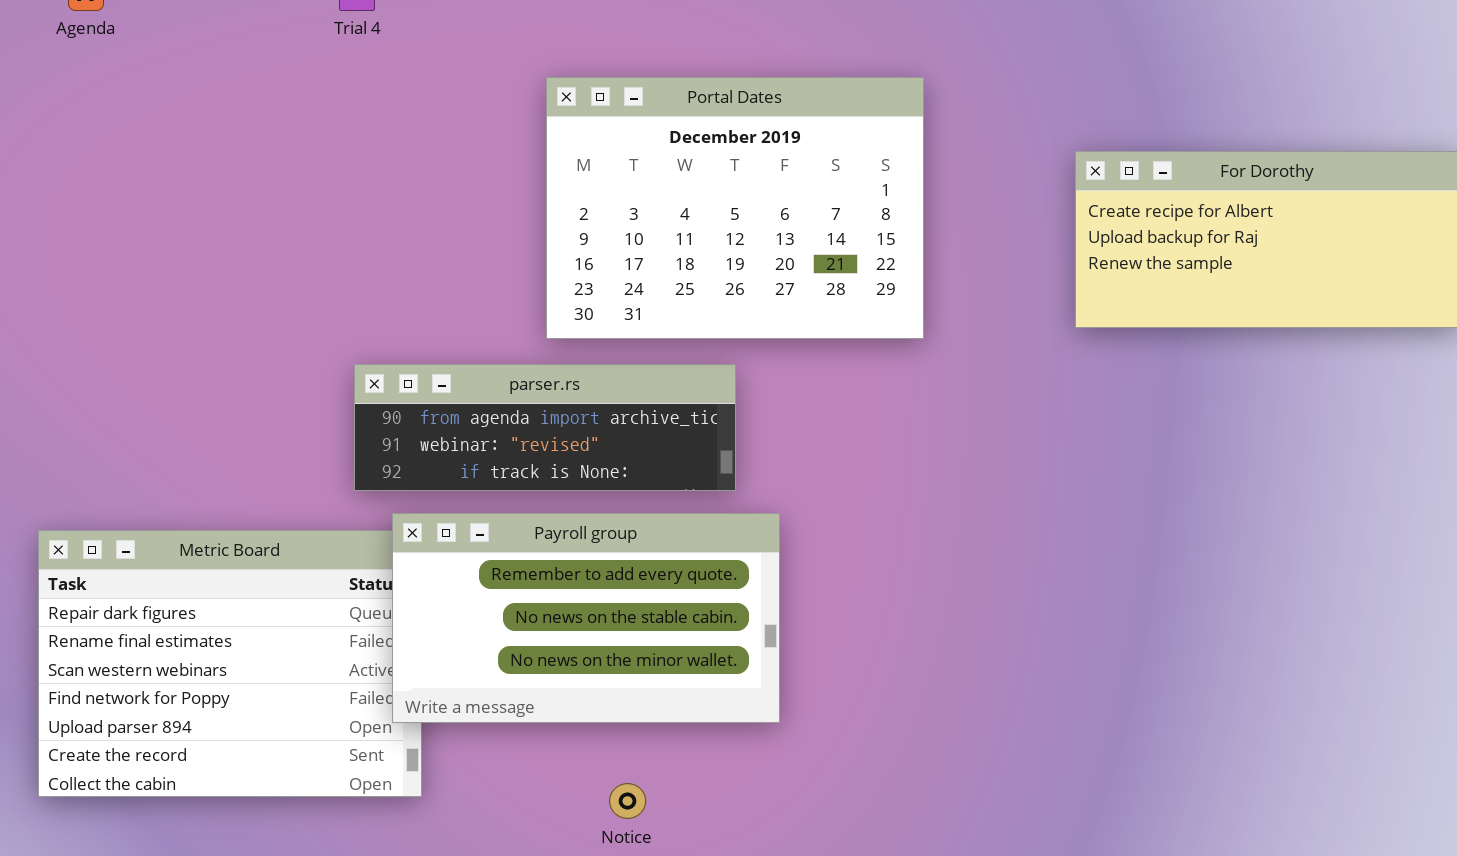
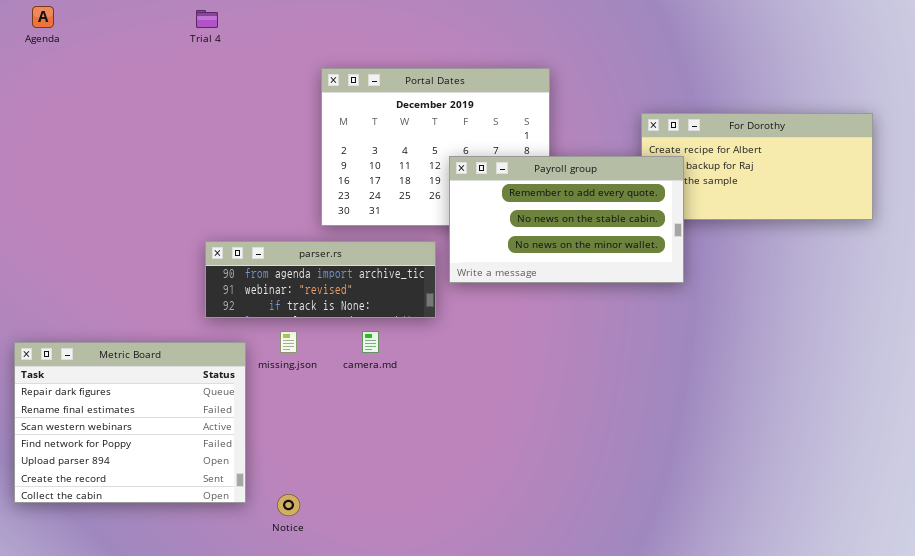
Payroll group: [392,513,780,723] -> [449,156,684,283], moved
Notice: [609,783,646,819] -> [277,494,300,516], moved

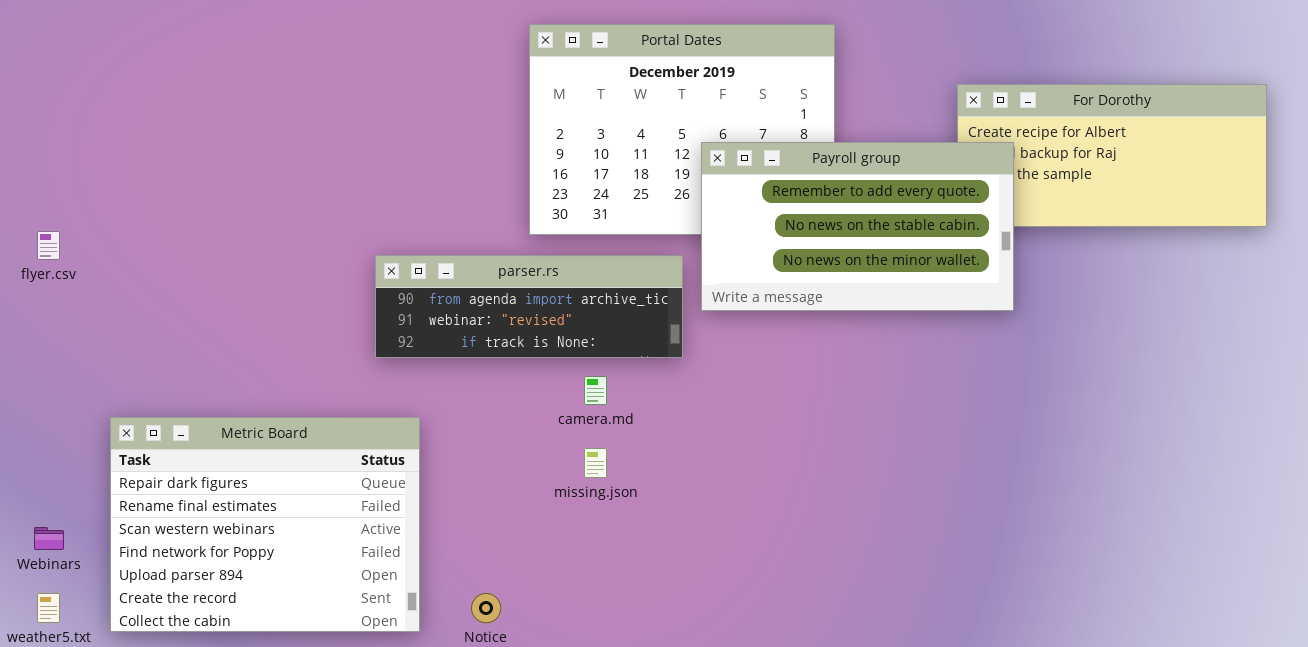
missing.json: [280,331,297,353] -> [584,448,607,478], moved
Metric Board: [14,342,246,503] -> [110,417,420,632], moved

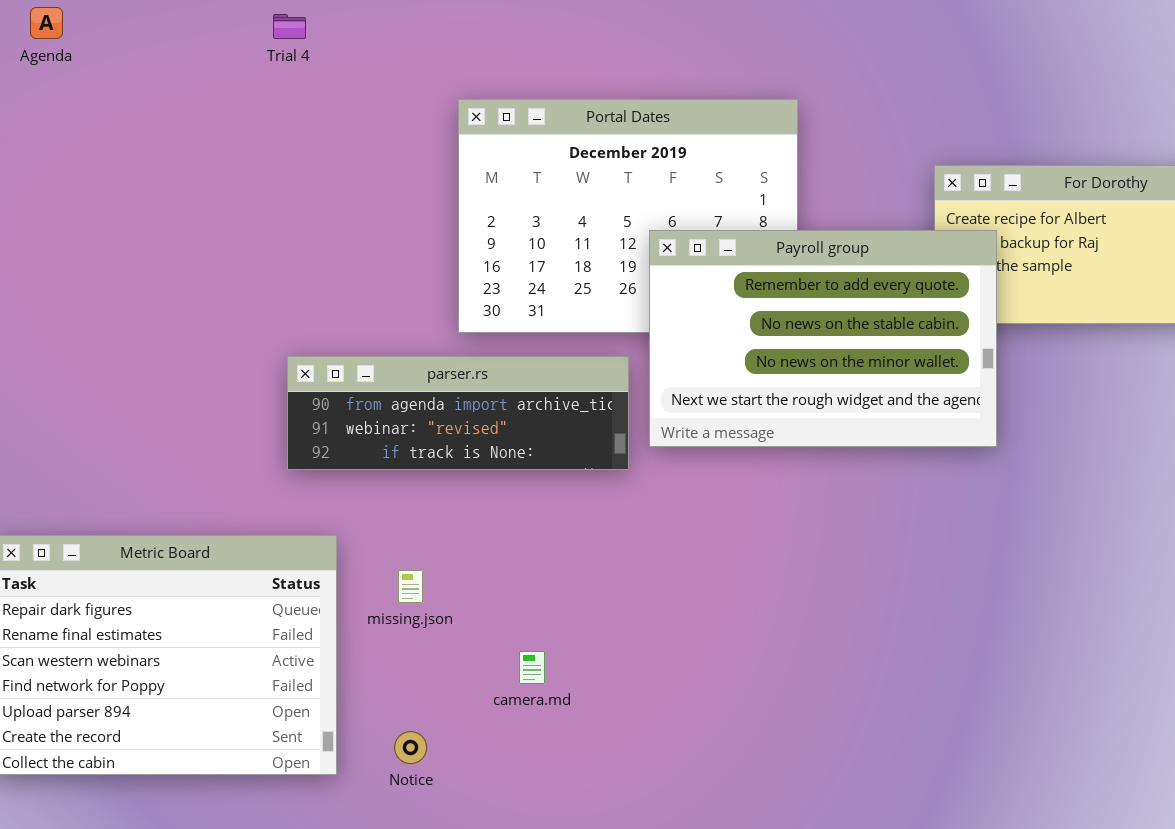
Payroll group: [701,142,1014,311] -> [649,230,997,447], resized
camera.md: [584,376,607,405] -> [519,651,545,684], moved
missing.json: [584,448,607,478] -> [398,570,423,603], moved

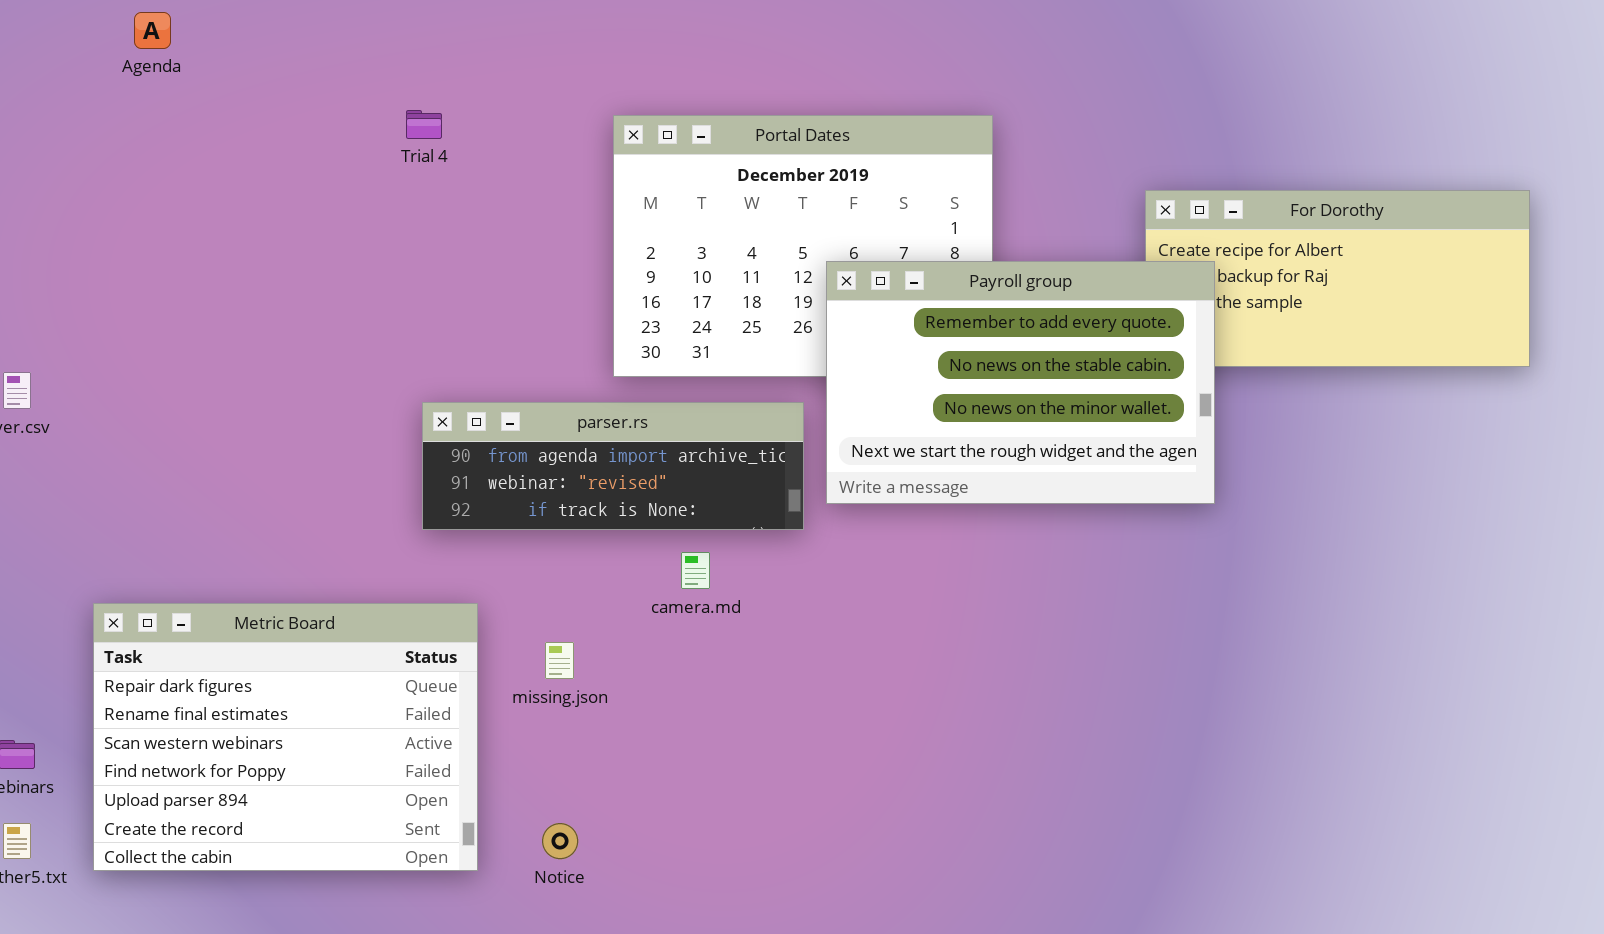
Trial 4: [273,14,306,39] -> [406,110,442,139], moved
camera.md: [519,651,545,684] -> [681,552,710,589], moved

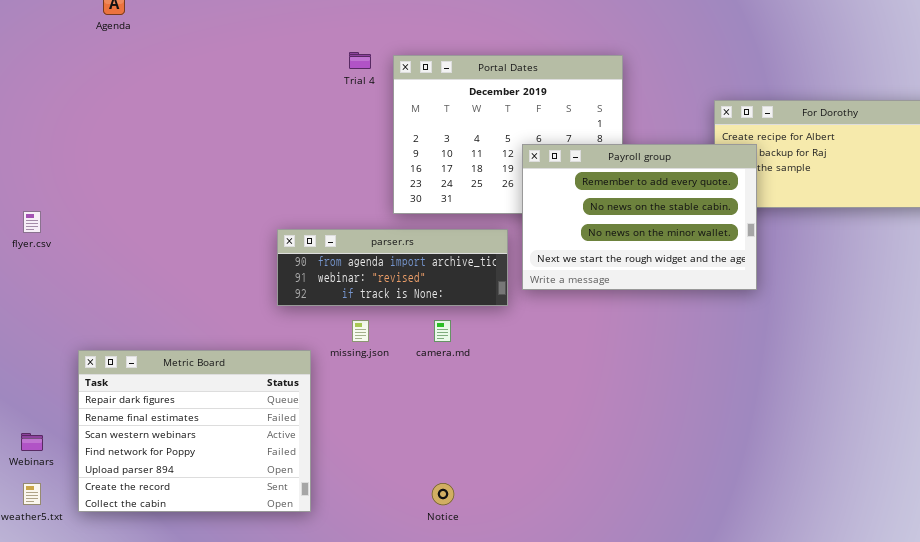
Trial 4: [406,110,442,139] -> [349,52,371,69], moved
missing.json: [545,642,574,679] -> [352,320,369,342], moved
Notice: [542,823,578,859] -> [432,483,454,505], moved

